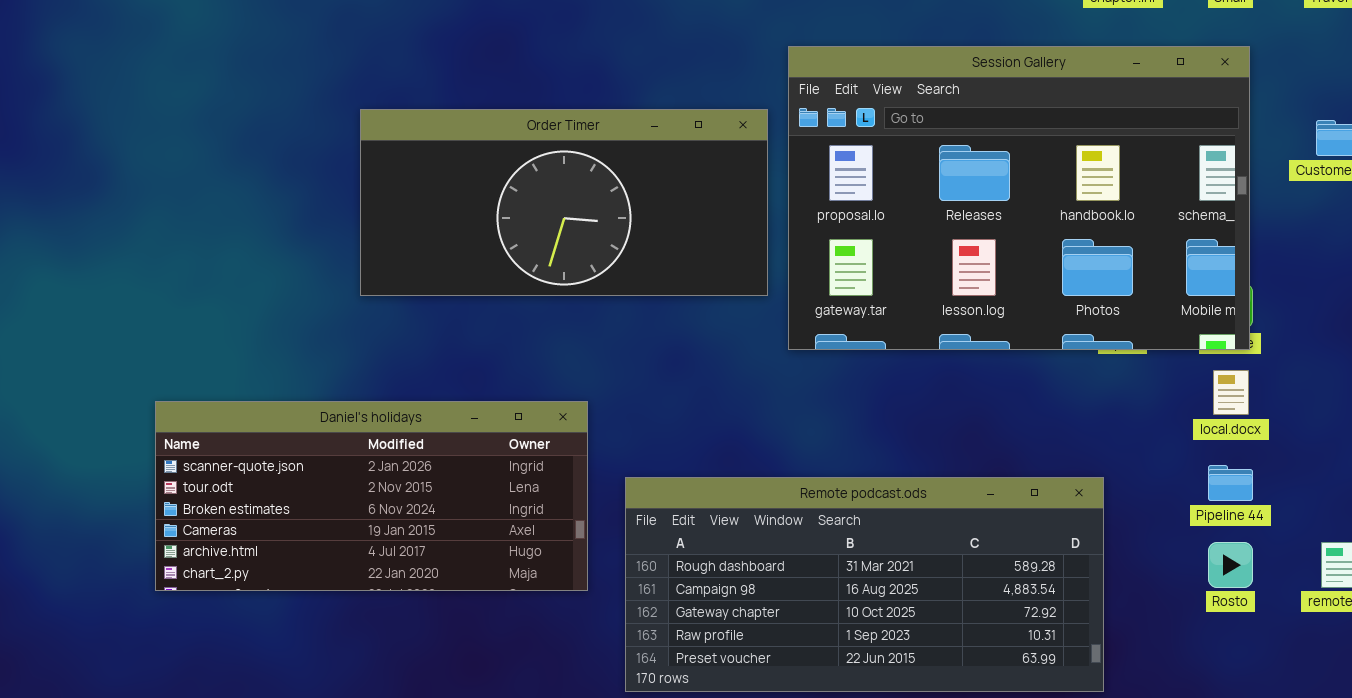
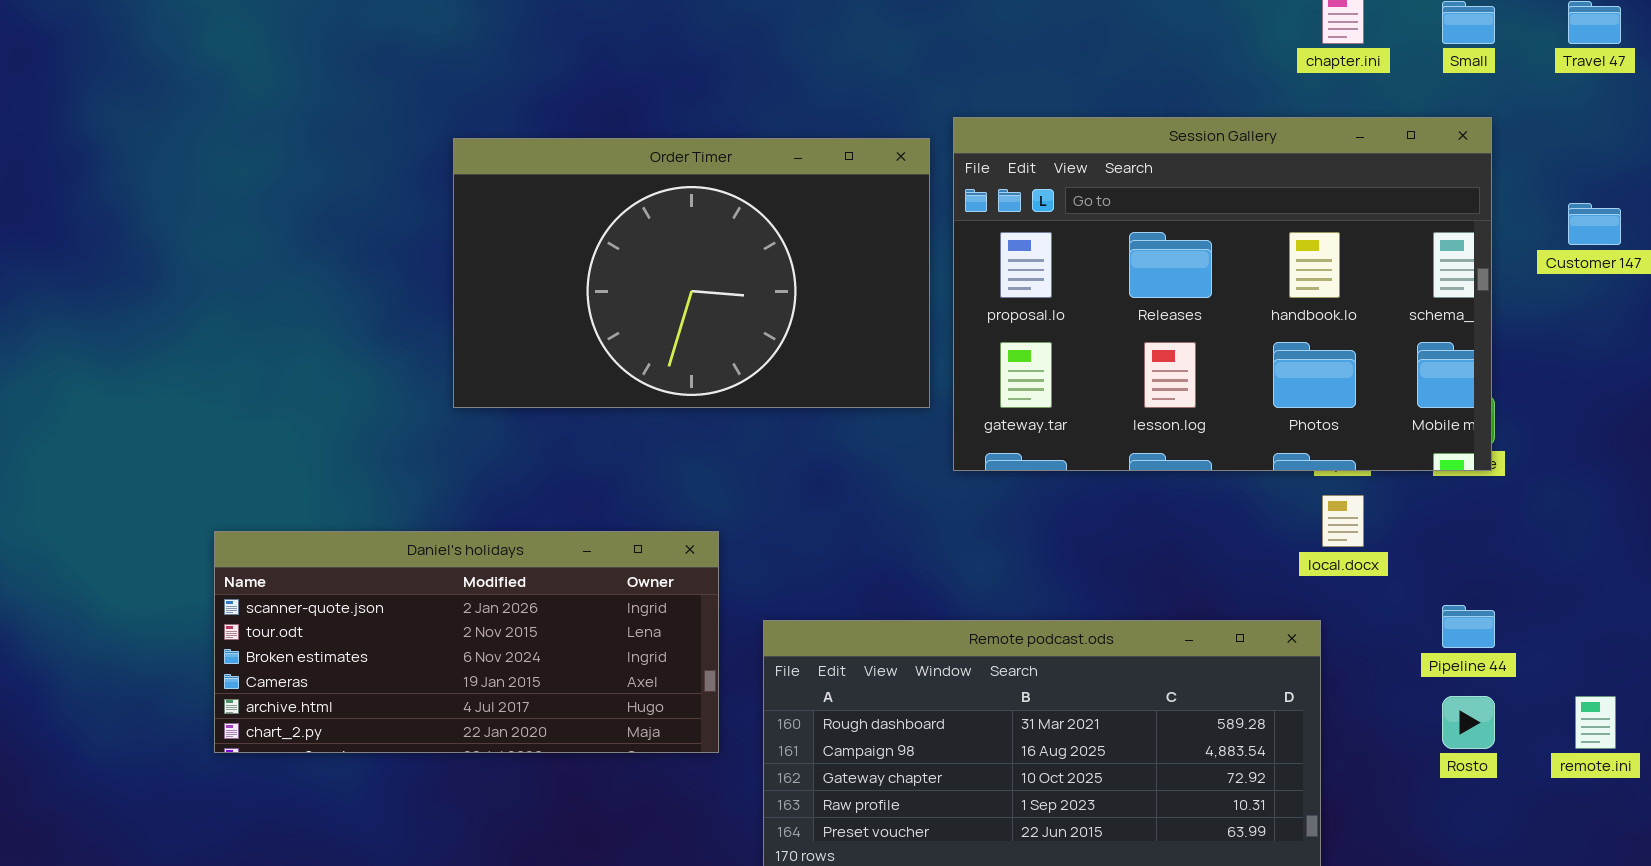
Order Timer: [360,109,768,296] -> [453,138,930,408], resized
local.docx: [1213,370,1249,415] -> [1322,495,1364,547], moved

